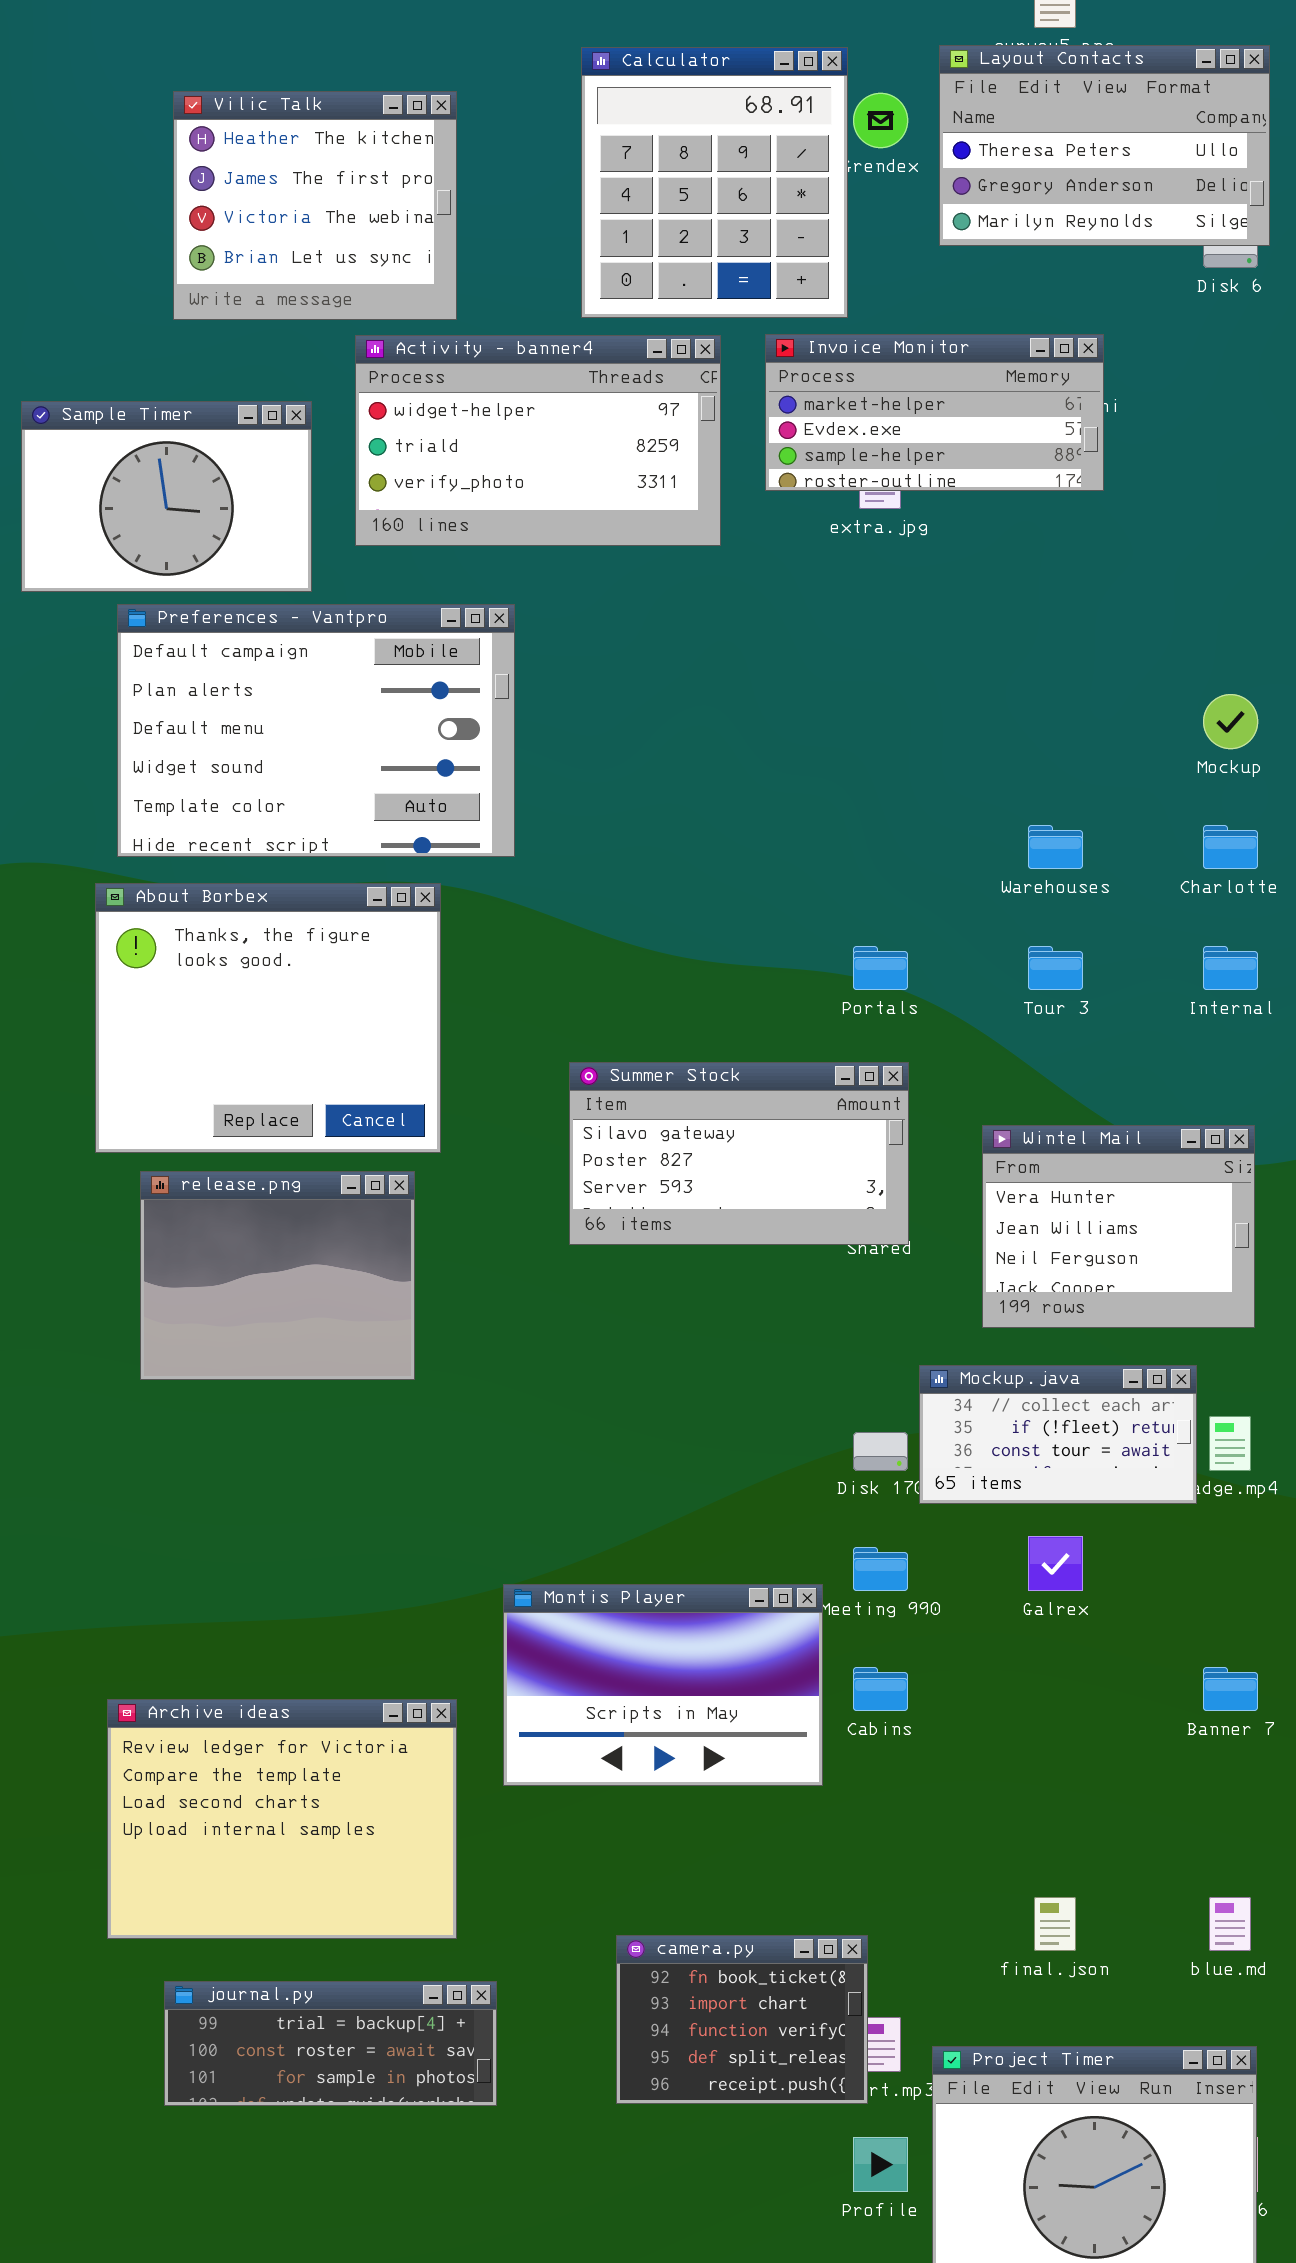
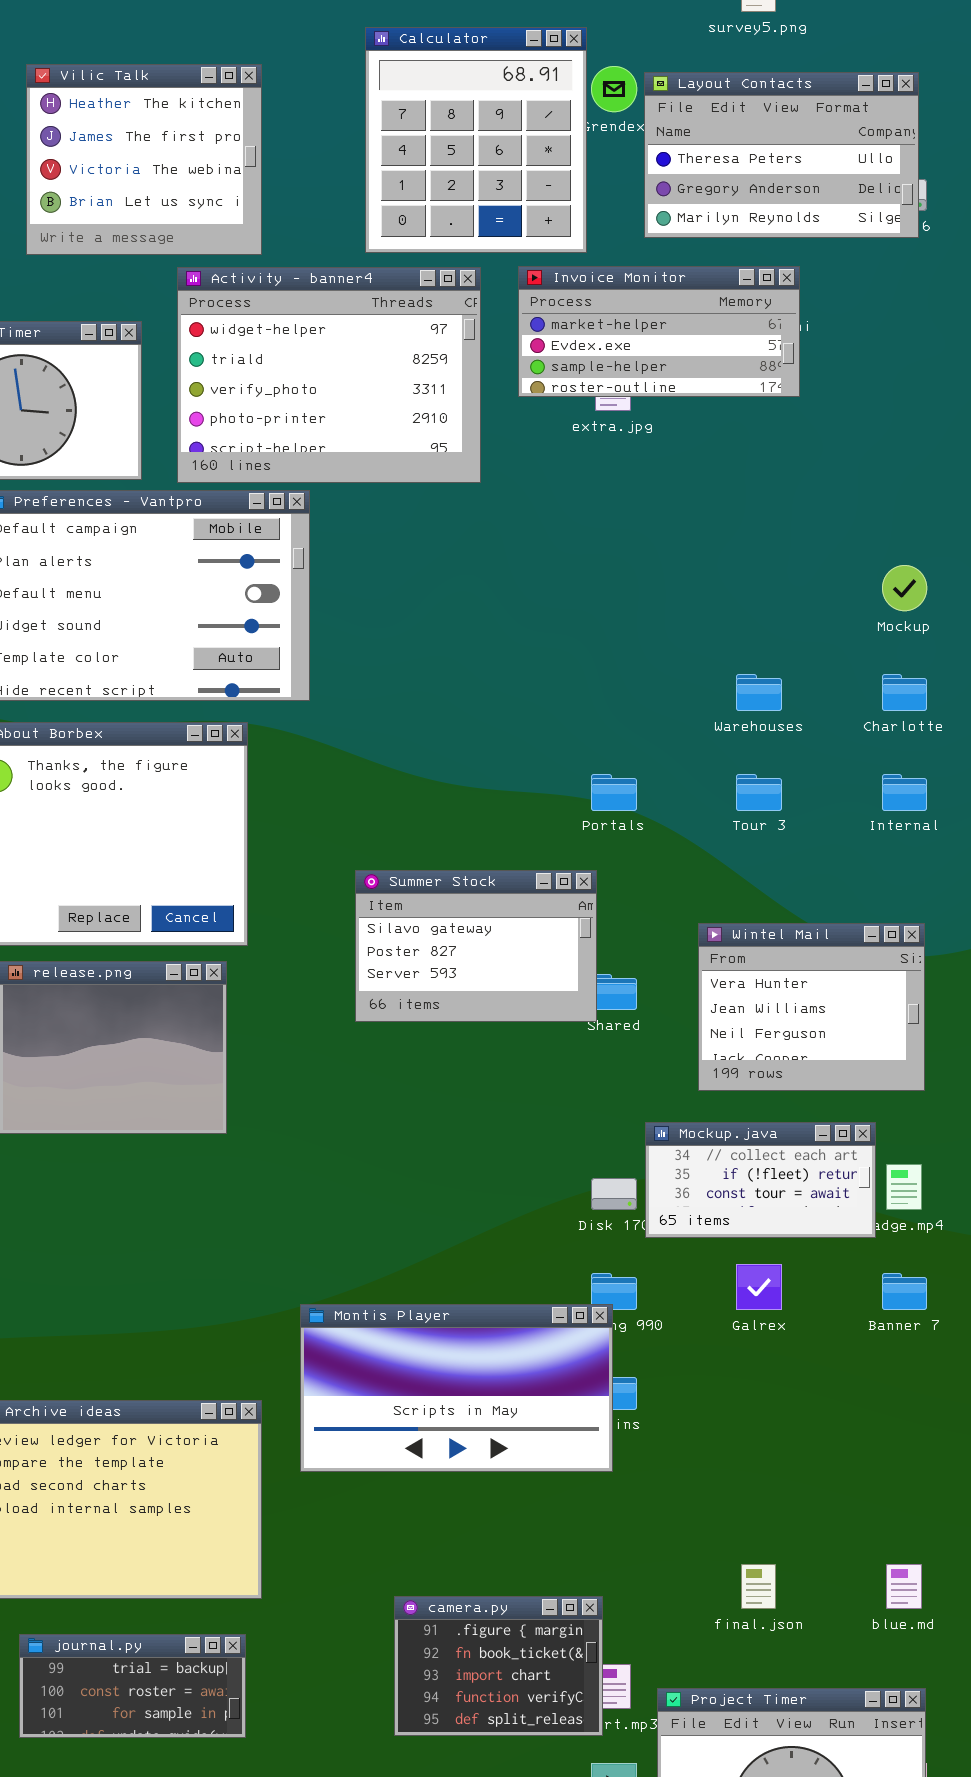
Layout Contacts: [939,45,1270,246] -> [644,72,919,238], moved
Activity - banner4: [355,335,721,546] -> [177,267,481,483], resized
Summer Stock: [569,1062,909,1245] -> [355,870,597,1022], resized
Montis Player: [503,1584,823,1786] -> [300,1304,613,1472], resized
Banner 7: [1203,1667,1258,1711] -> [882,1273,927,1310], moved
camera.py: [616,1935,868,2104] -> [394,1596,603,1736], scrolled up 1 row
journal.py: [164,1981,497,2106] -> [19,1634,246,1738], resized

